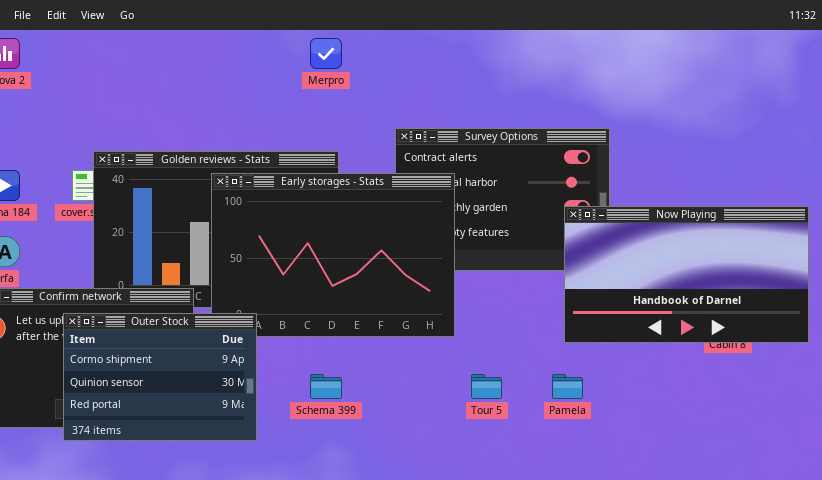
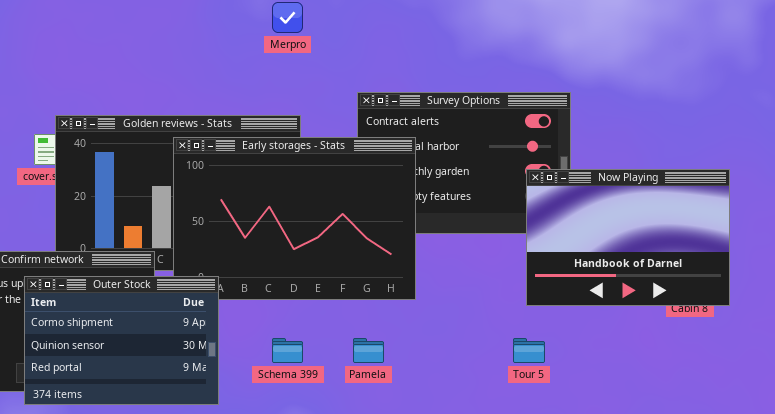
Now Playing: [564,206,809,343] -> [526,169,730,306], resized
Tour 5: [471,374,502,399] -> [513,338,545,363], moved
Pamela: [552,374,583,399] -> [353,338,384,363], moved

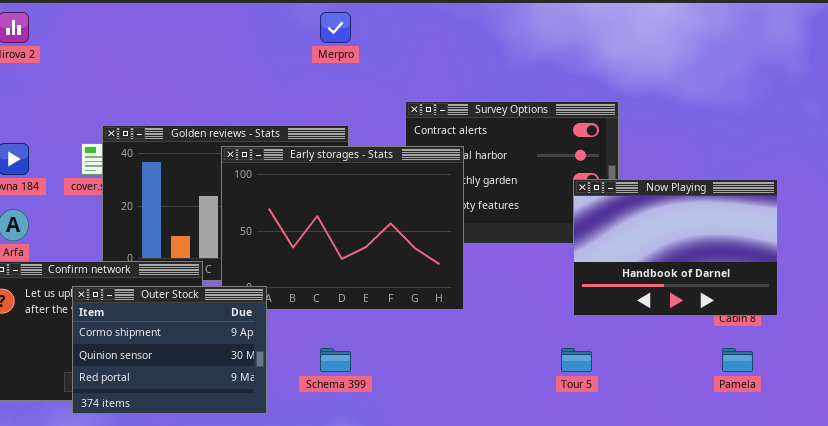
Pamela: [353,338,384,363] -> [722,348,753,372], moved

